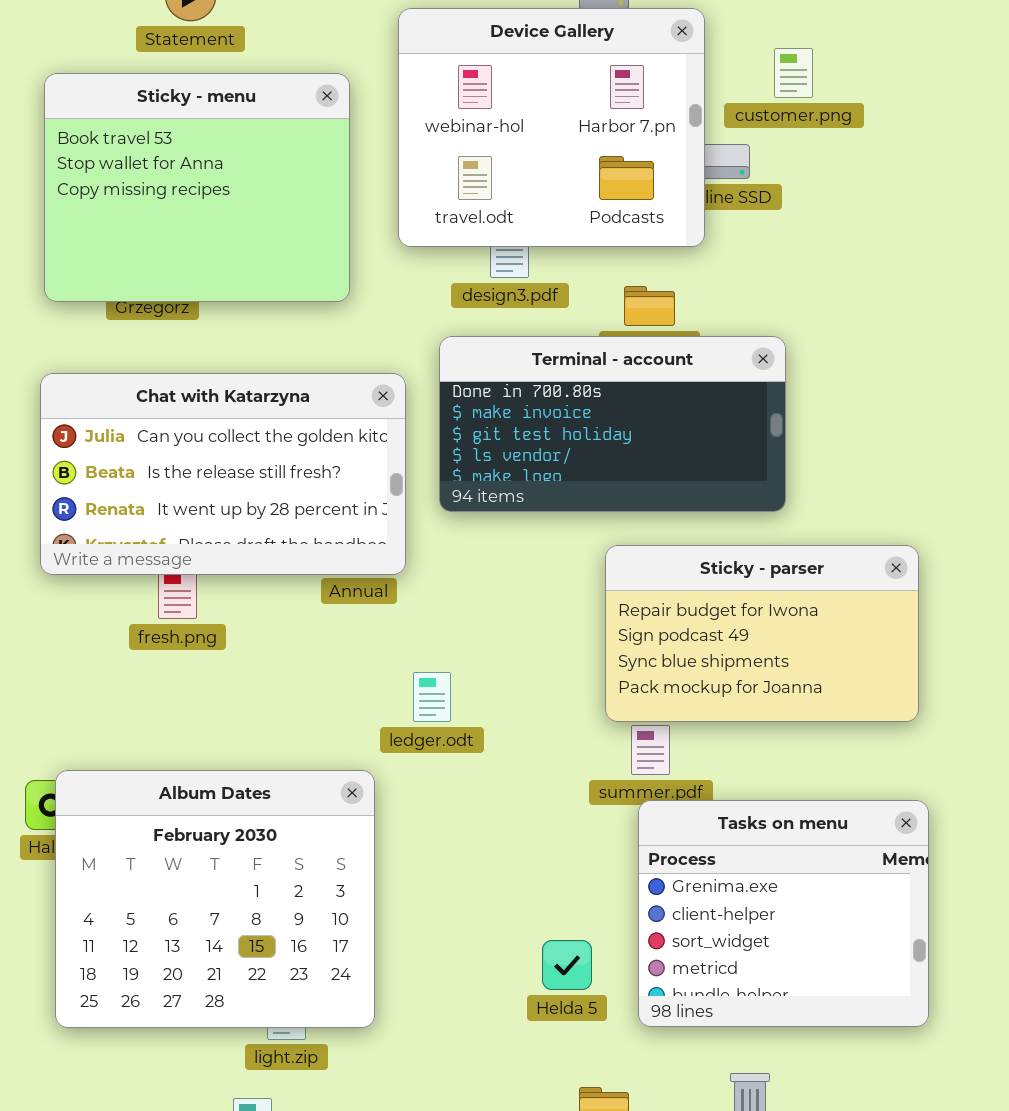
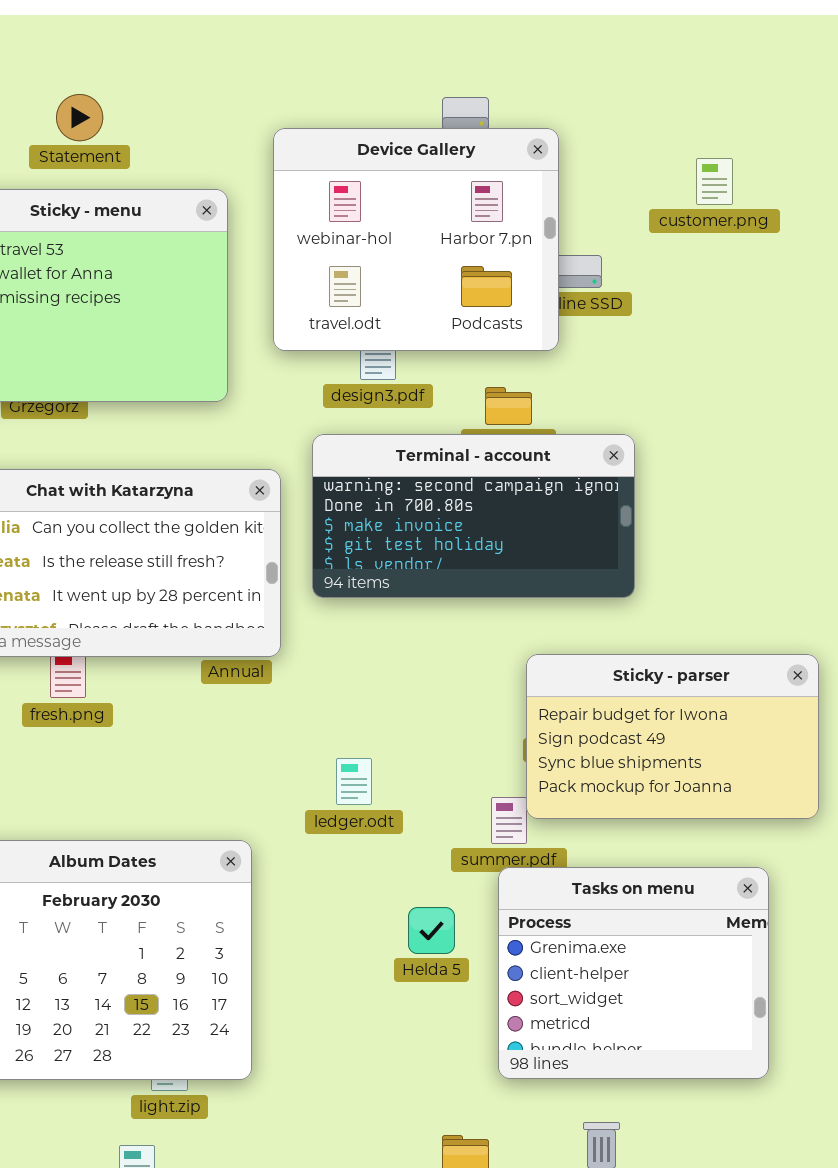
customer.png: [774,48,813,98] -> [696,158,733,205], moved
Terminal - account: [439,336,786,512] -> [312,434,635,598], scrolled up 1 row
Sticky - parser: [605,545,919,722] -> [526,654,819,819], moved
ledger.odt: [413,672,451,722] -> [336,758,372,805], moved
Helda 5: [542,940,592,990] -> [408,907,455,954], moved

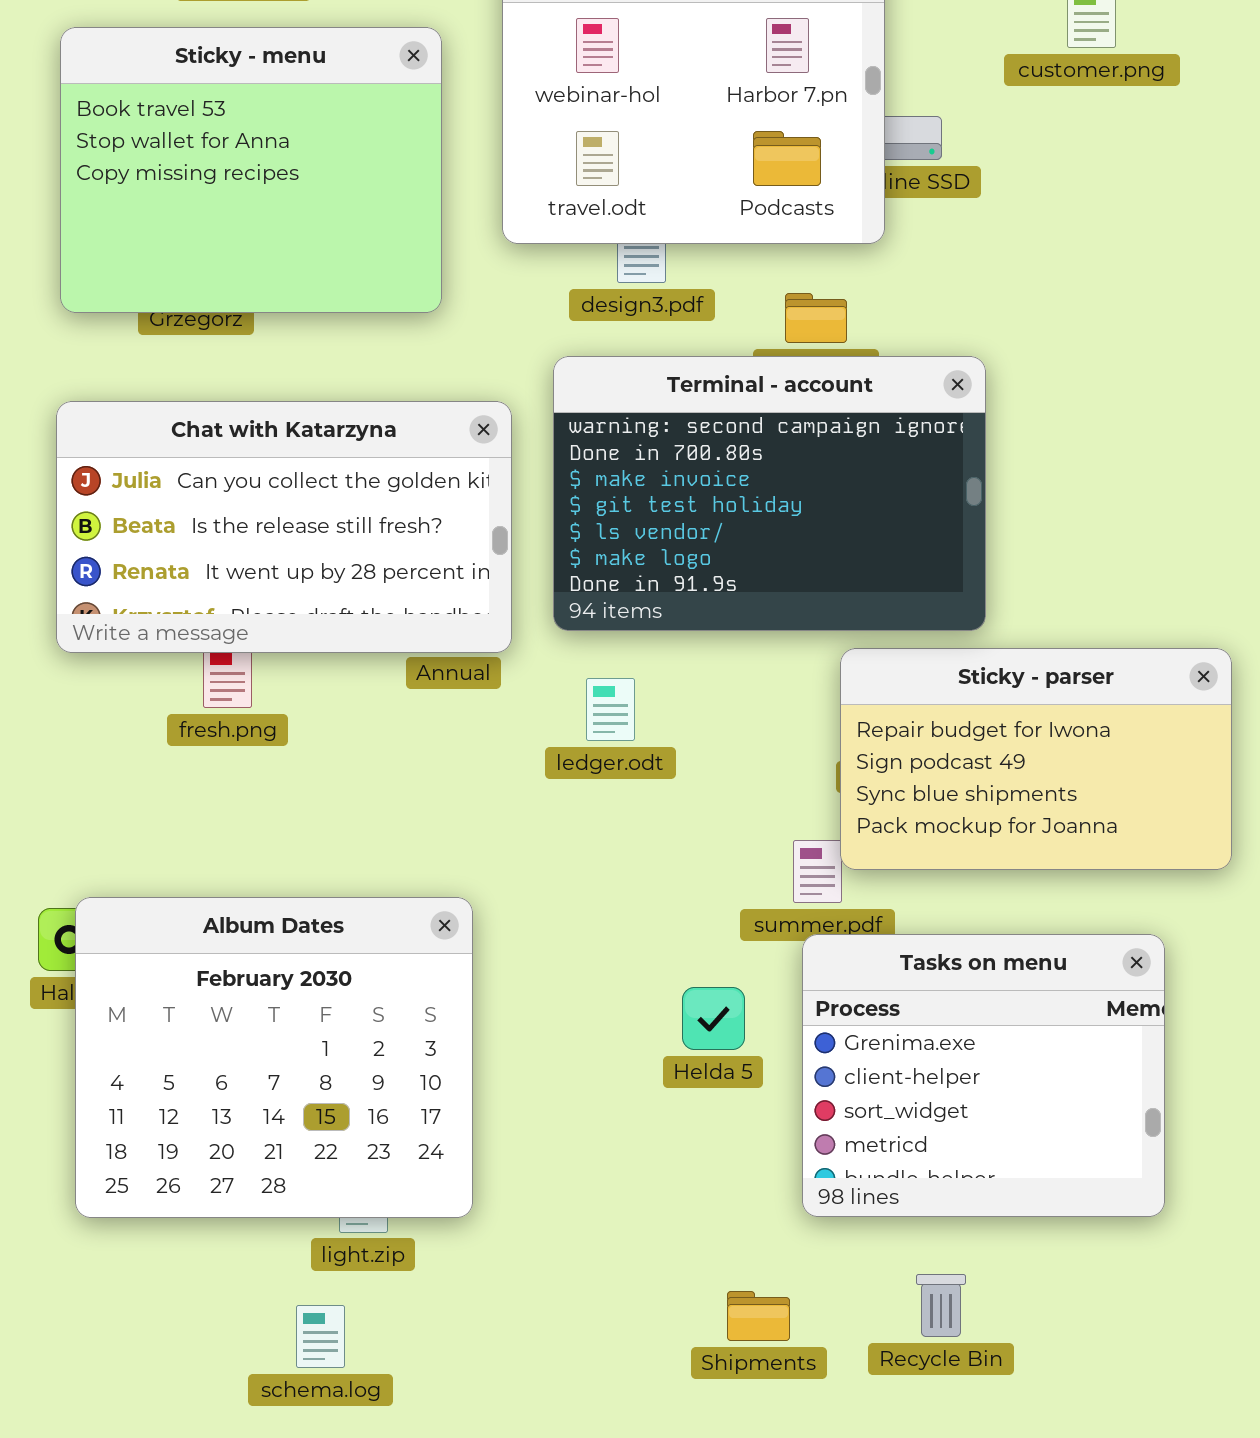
Terminal - account: [312,434,635,598] -> [553,356,986,631], resized
ledger.odt: [336,758,372,805] -> [586,678,635,741], moved

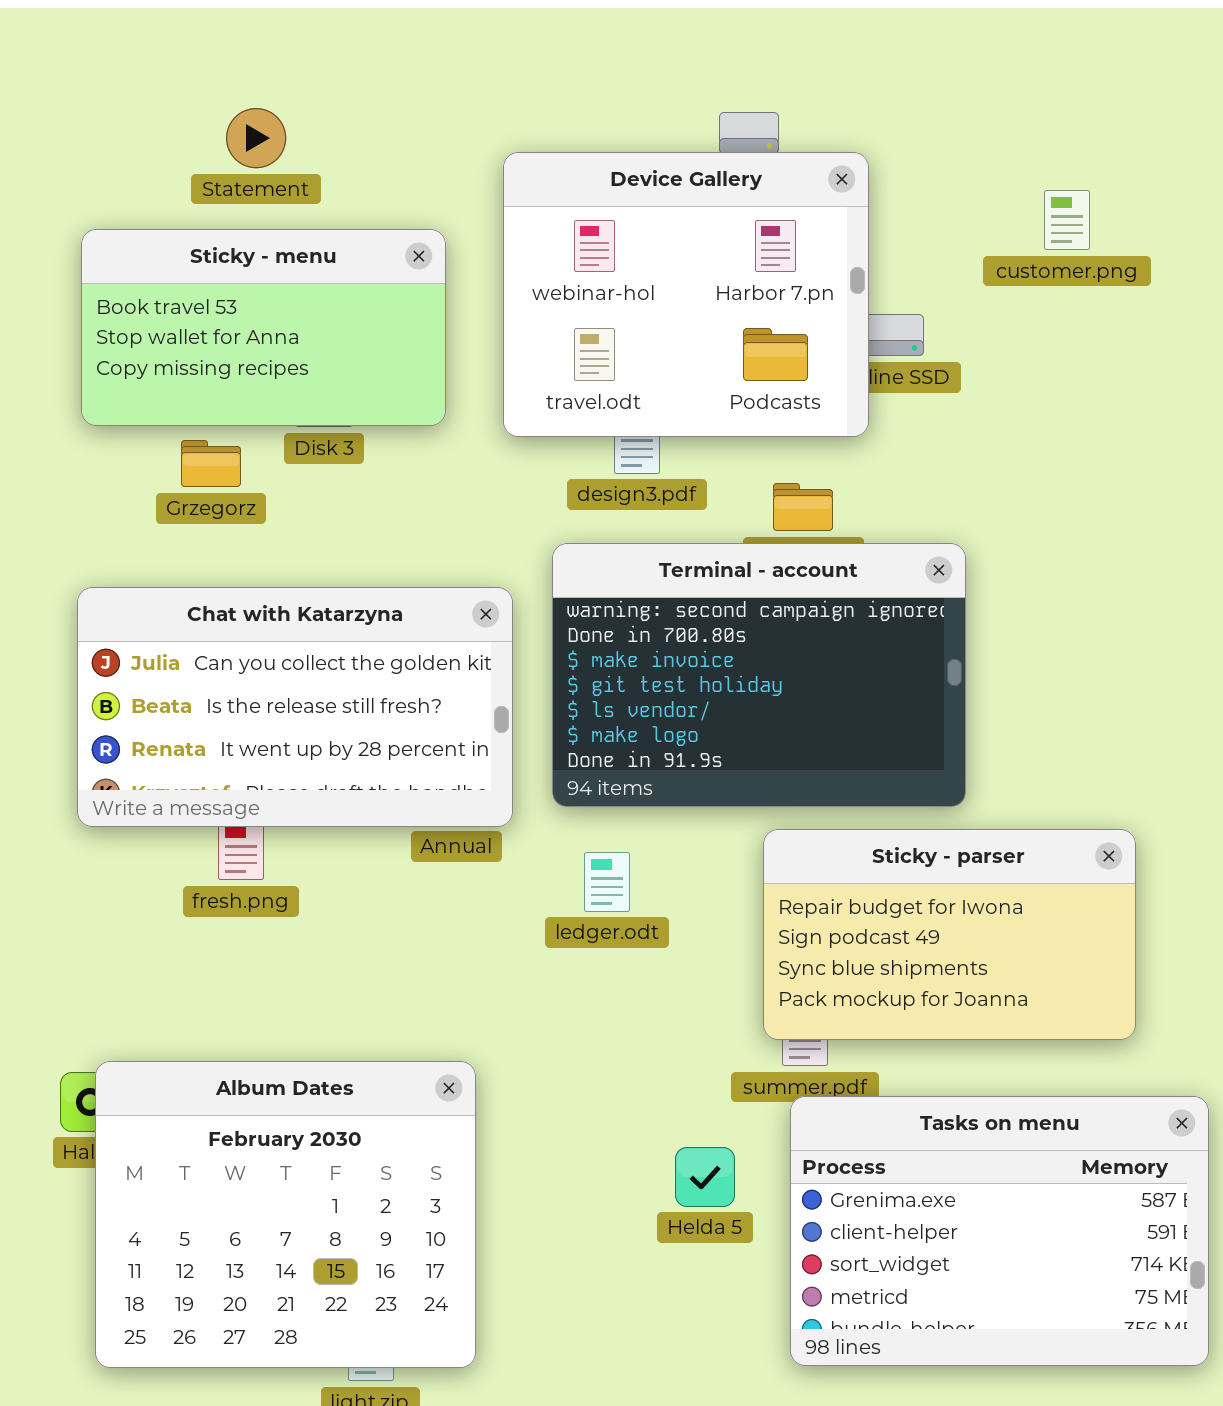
Sticky - menu: [60,27,442,313] -> [81,229,446,426], resized
Sticky - parser: [840,648,1232,870] -> [763,829,1136,1040], moved
Tasks on menu: [802,934,1165,1217] -> [790,1096,1209,1366], resized

